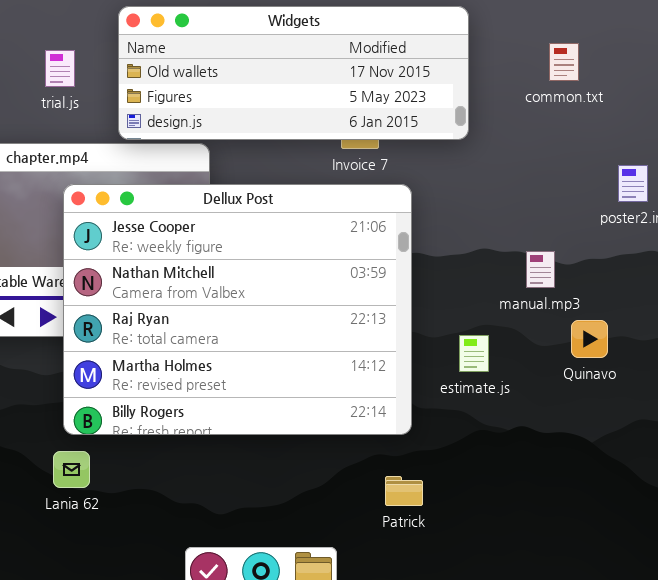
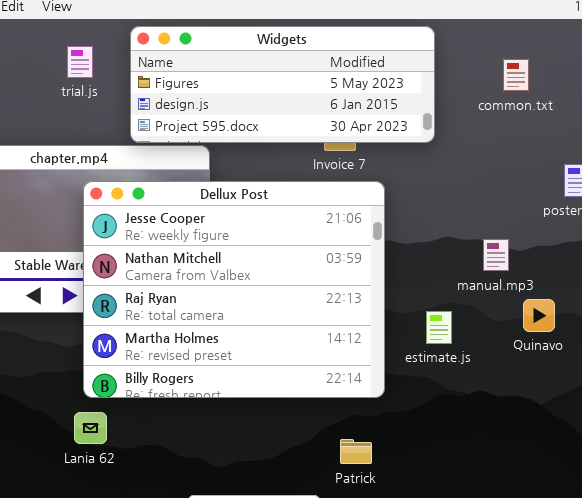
Widgets: [118,6,469,140] -> [130,26,435,143], scrolled down 1 row
trial.js: [45,50,75,87] -> [67,46,93,78], moved
Patrick: [385,476,423,506] -> [340,439,372,464], moved

